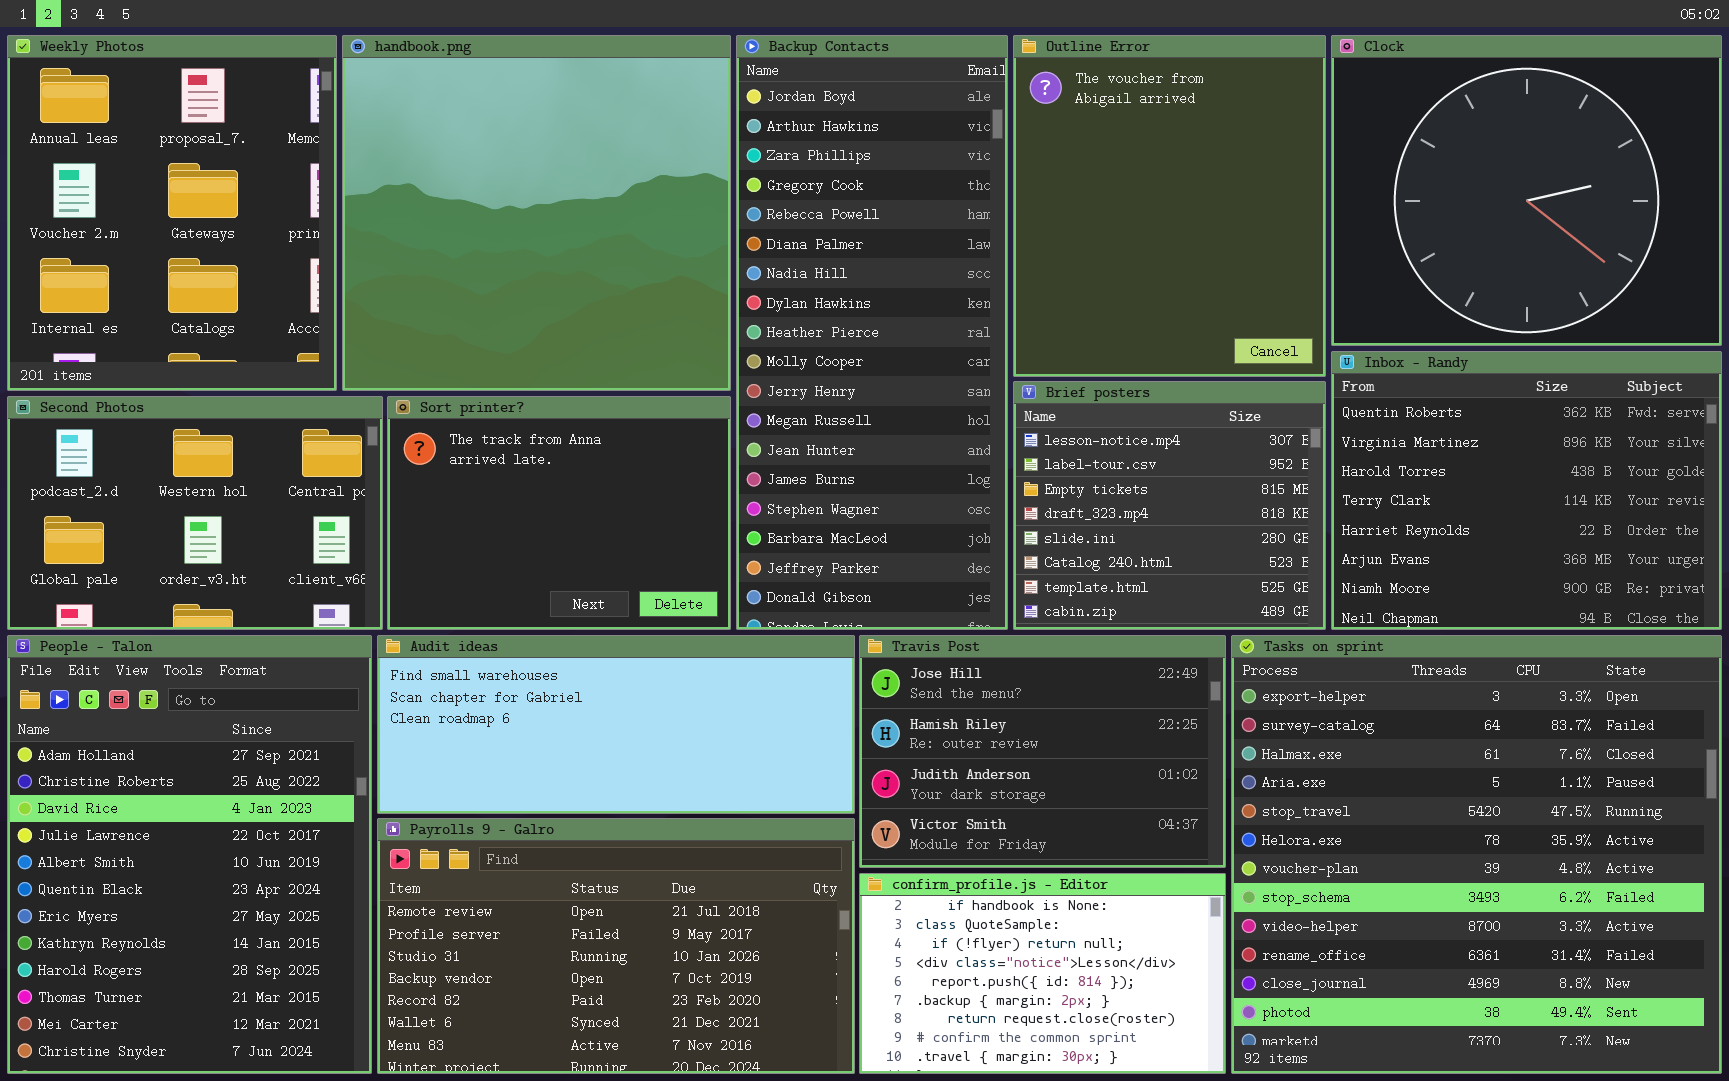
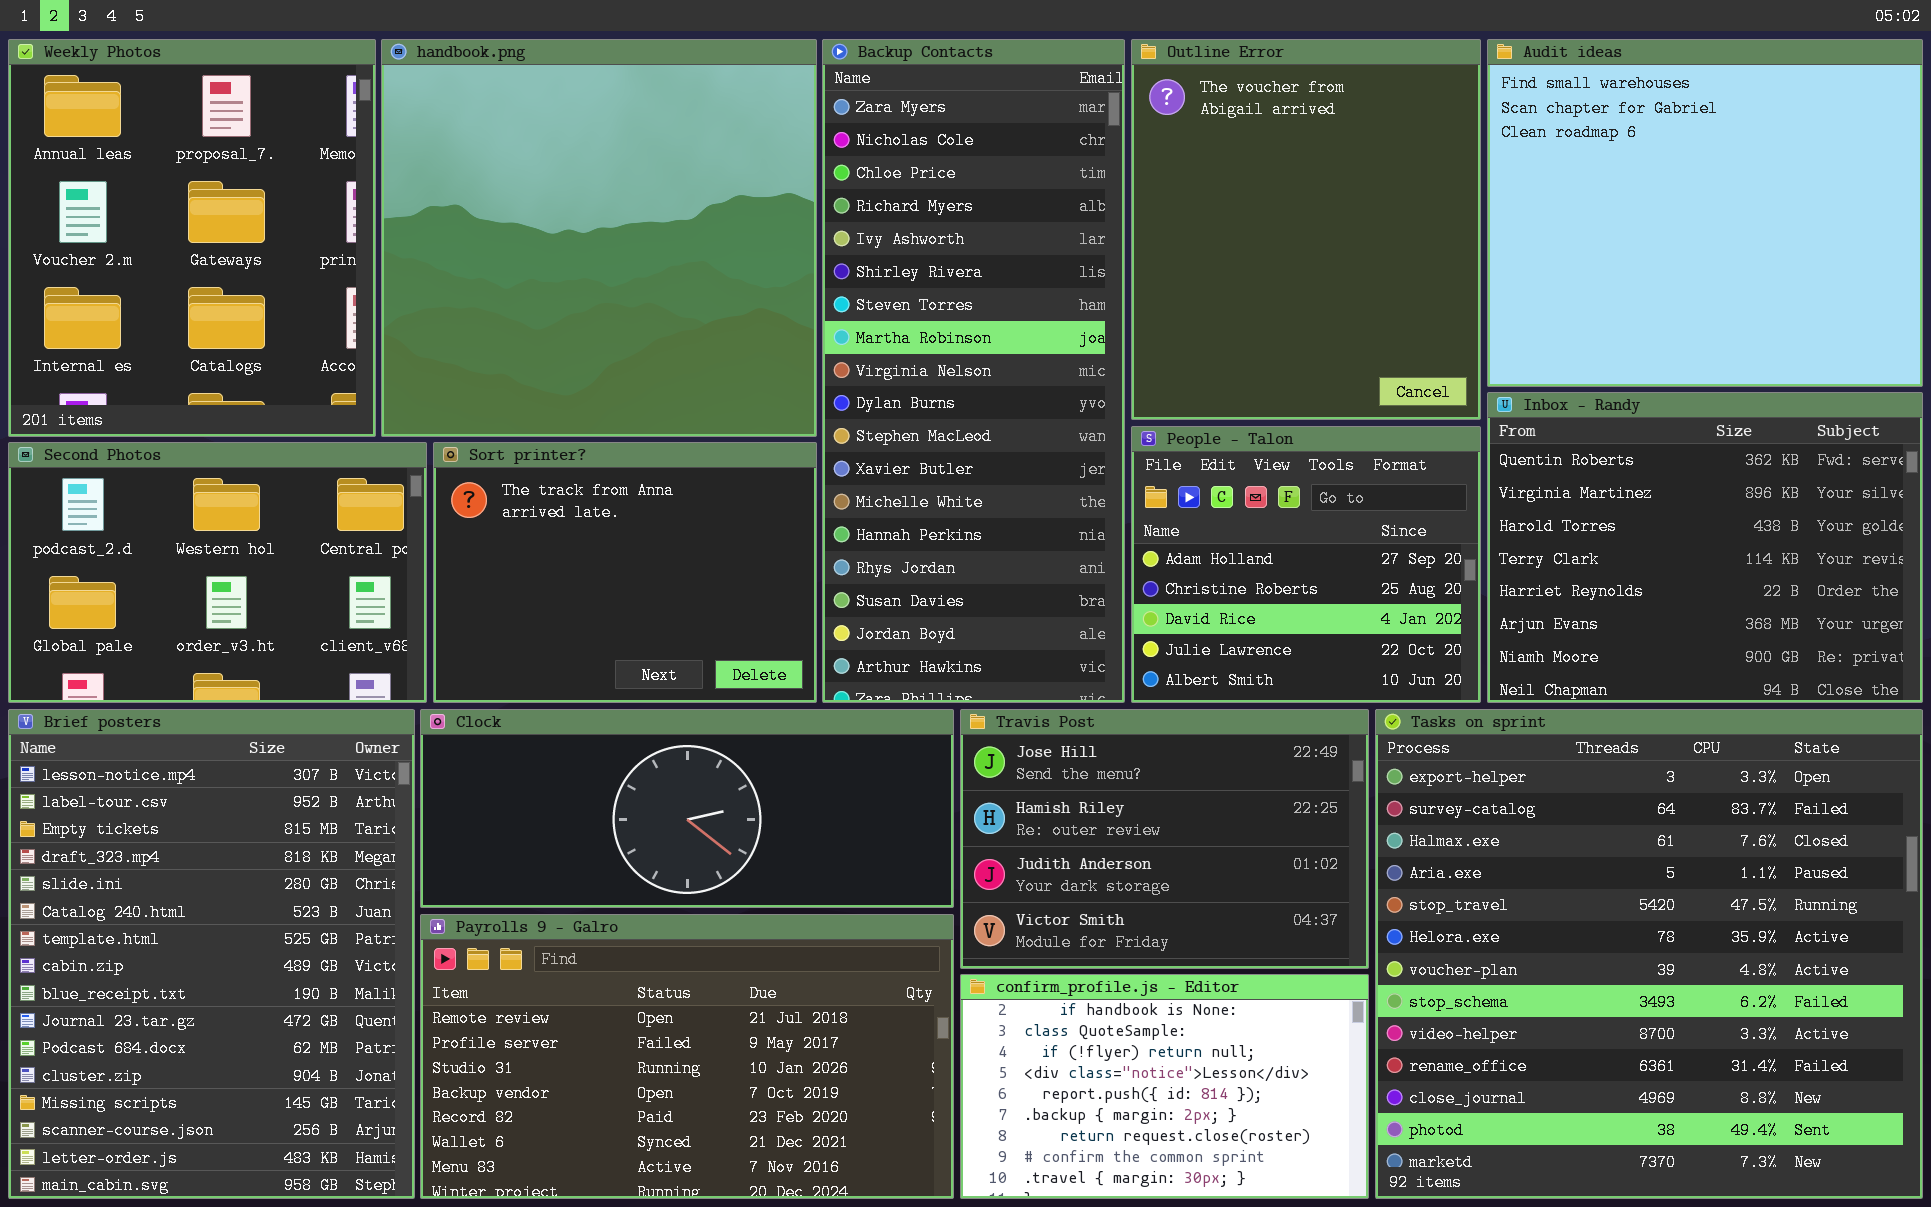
Backup Contacts: [736,35,1008,630] -> [822,39,1125,703], scrolled up 16 rows
Clock: [1331,35,1722,346] -> [420,709,954,908], moved, resized
Brief posters: [1013,381,1326,630] -> [8,709,415,1199], moved, resized
People - Talon: [7,635,372,1074] -> [1131,426,1481,703], moved, resized
Audit ideas: [377,635,855,814] -> [1487,39,1923,387], moved, resized

